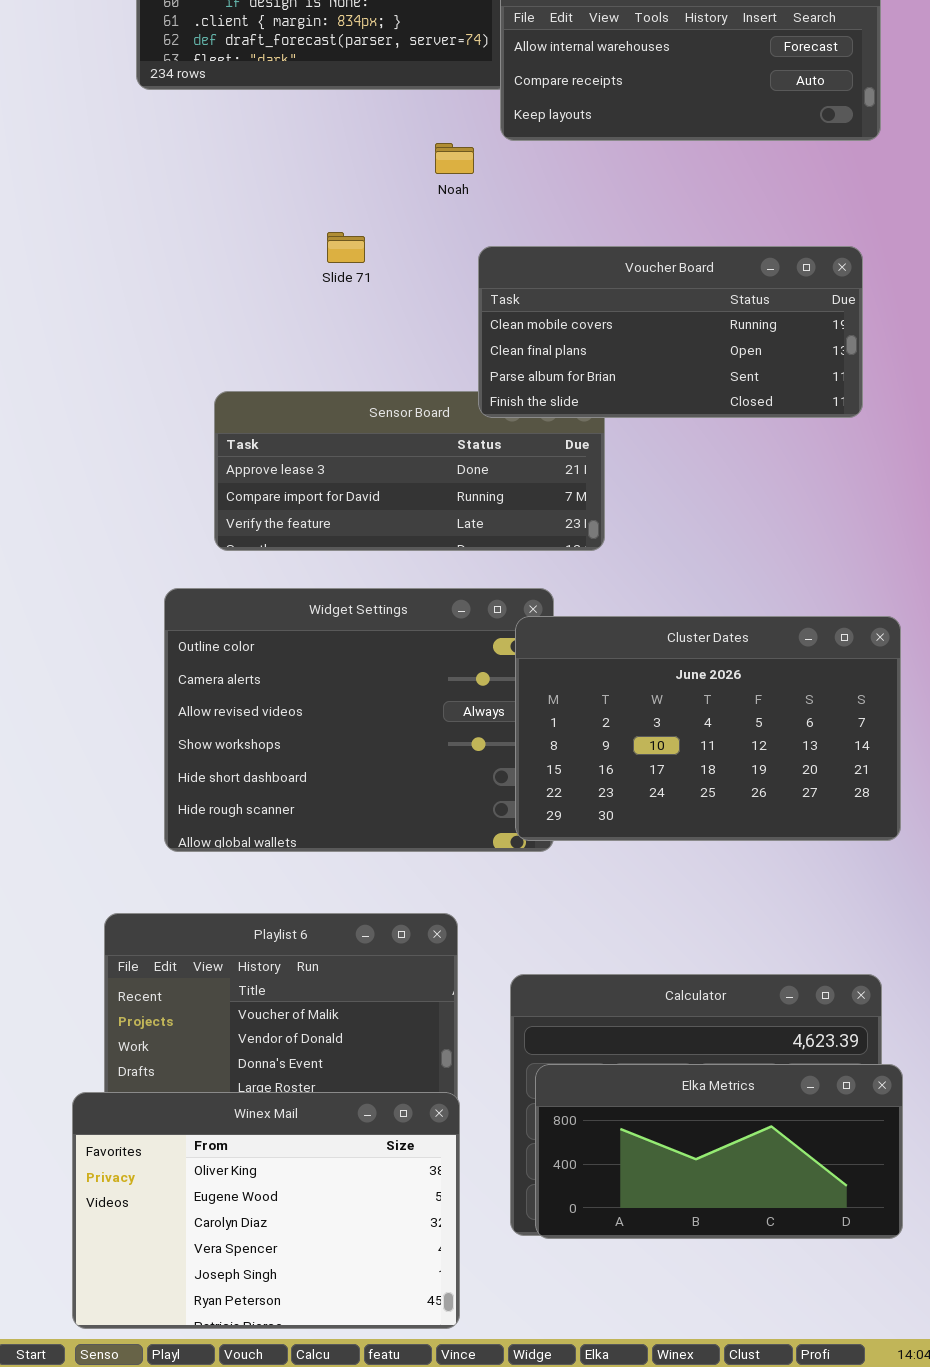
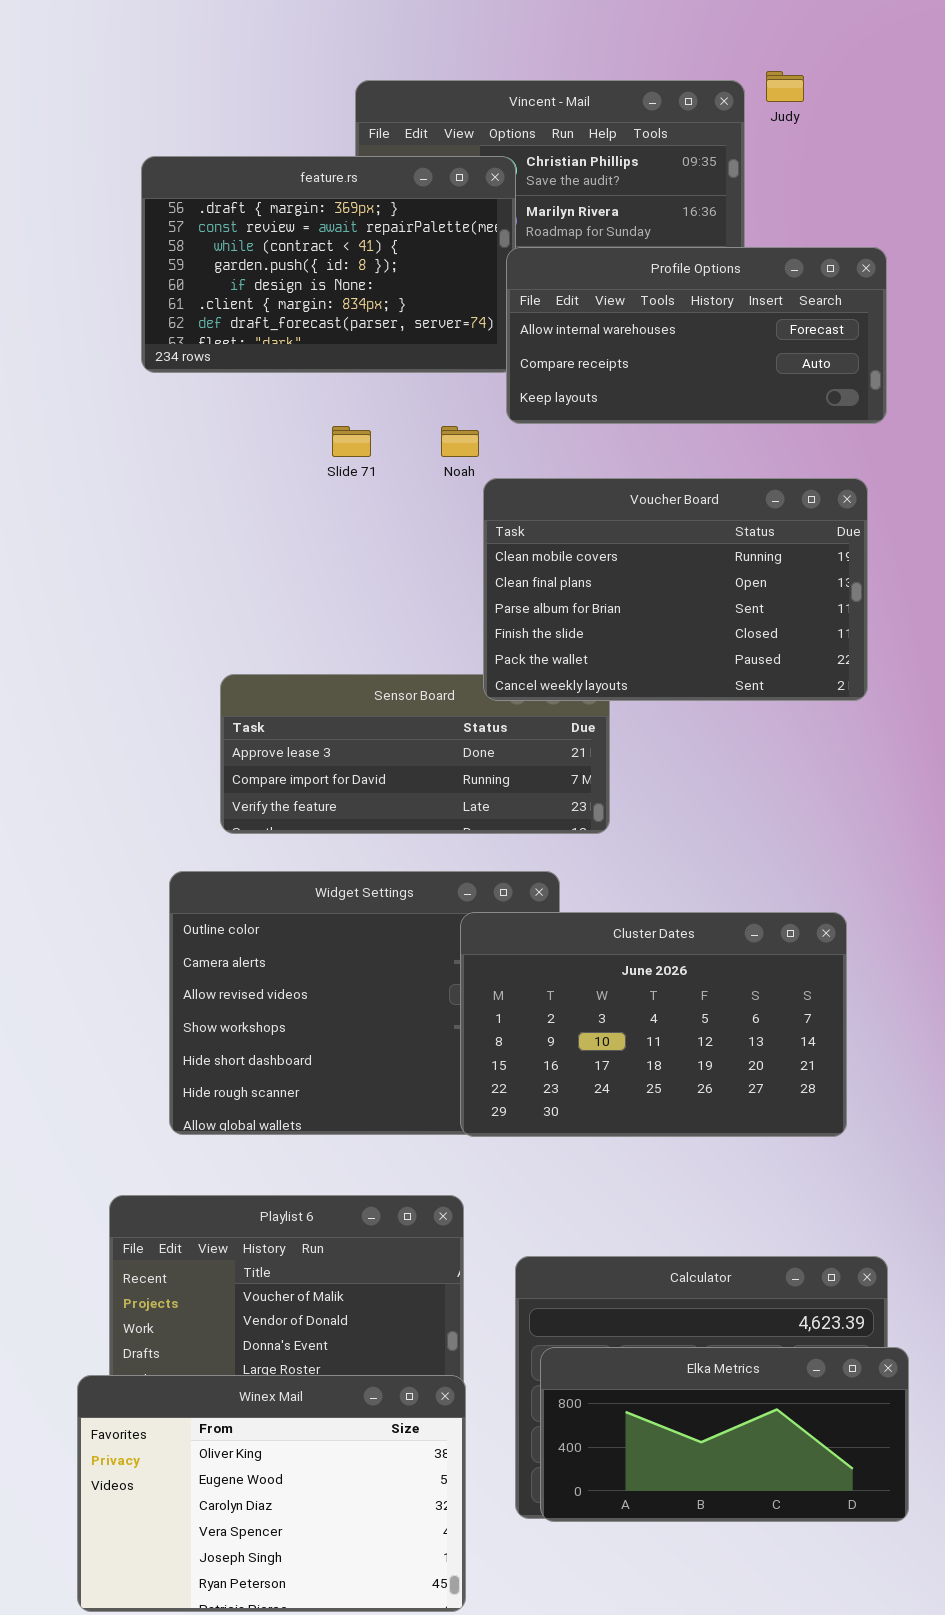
Slide 71: [327,232,365,263] -> [332,426,371,457], moved
Voucher Board: [478,246,863,418] -> [483,478,868,701], resized
Cluster Dates: [515,616,901,841] -> [460,912,847,1137], moved

